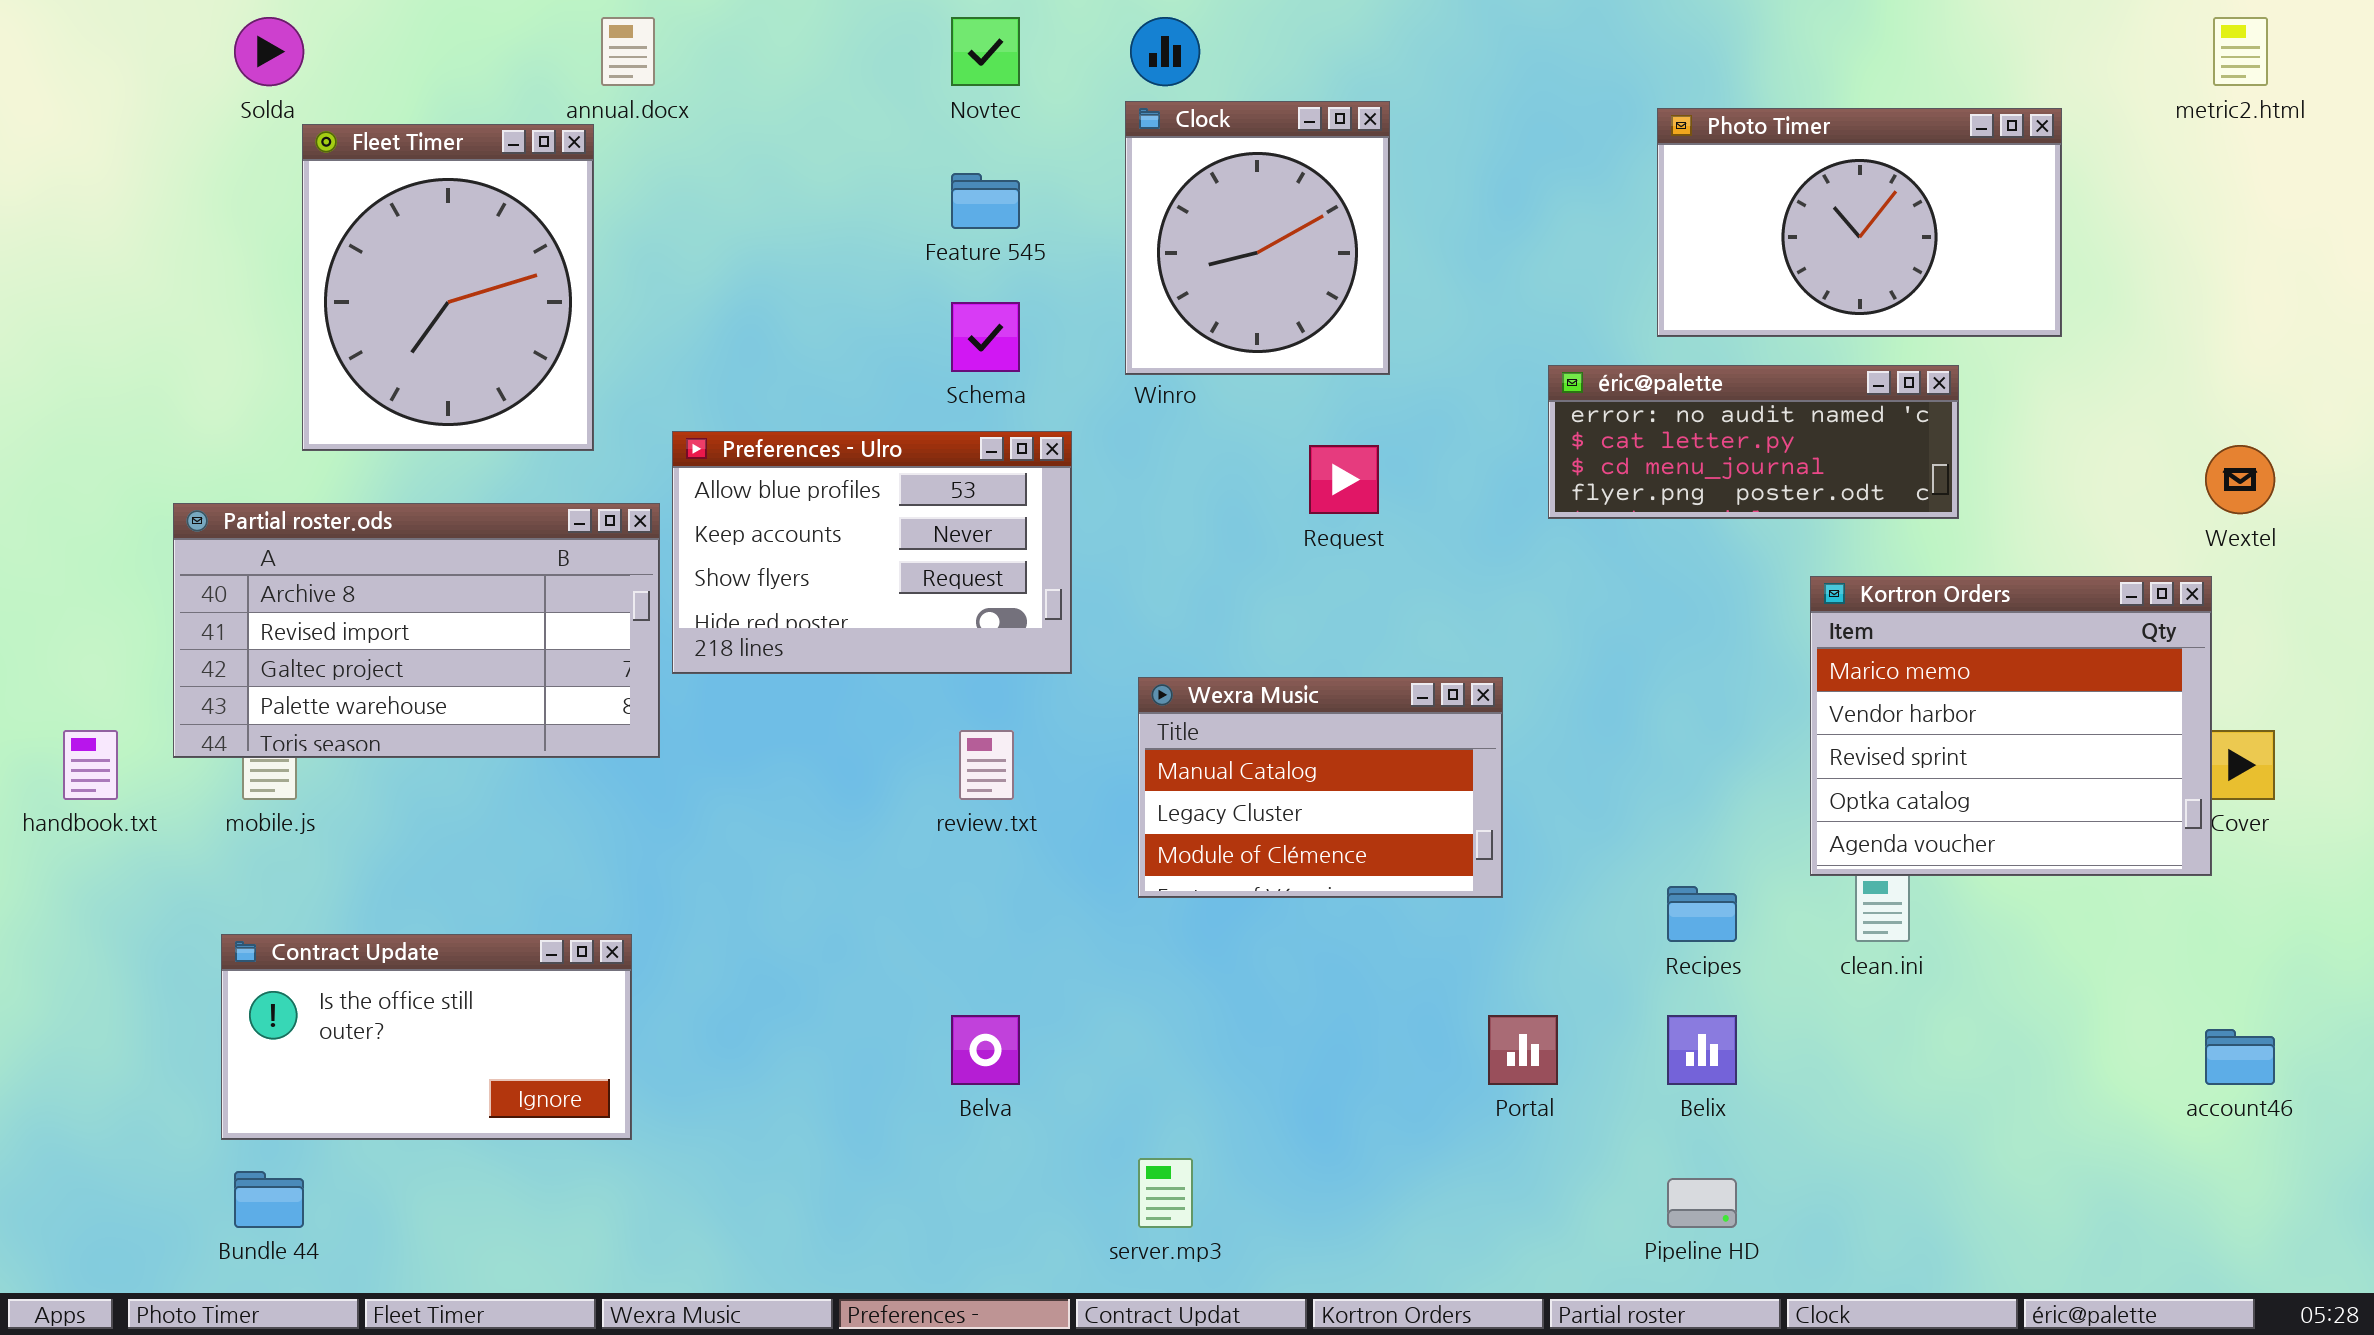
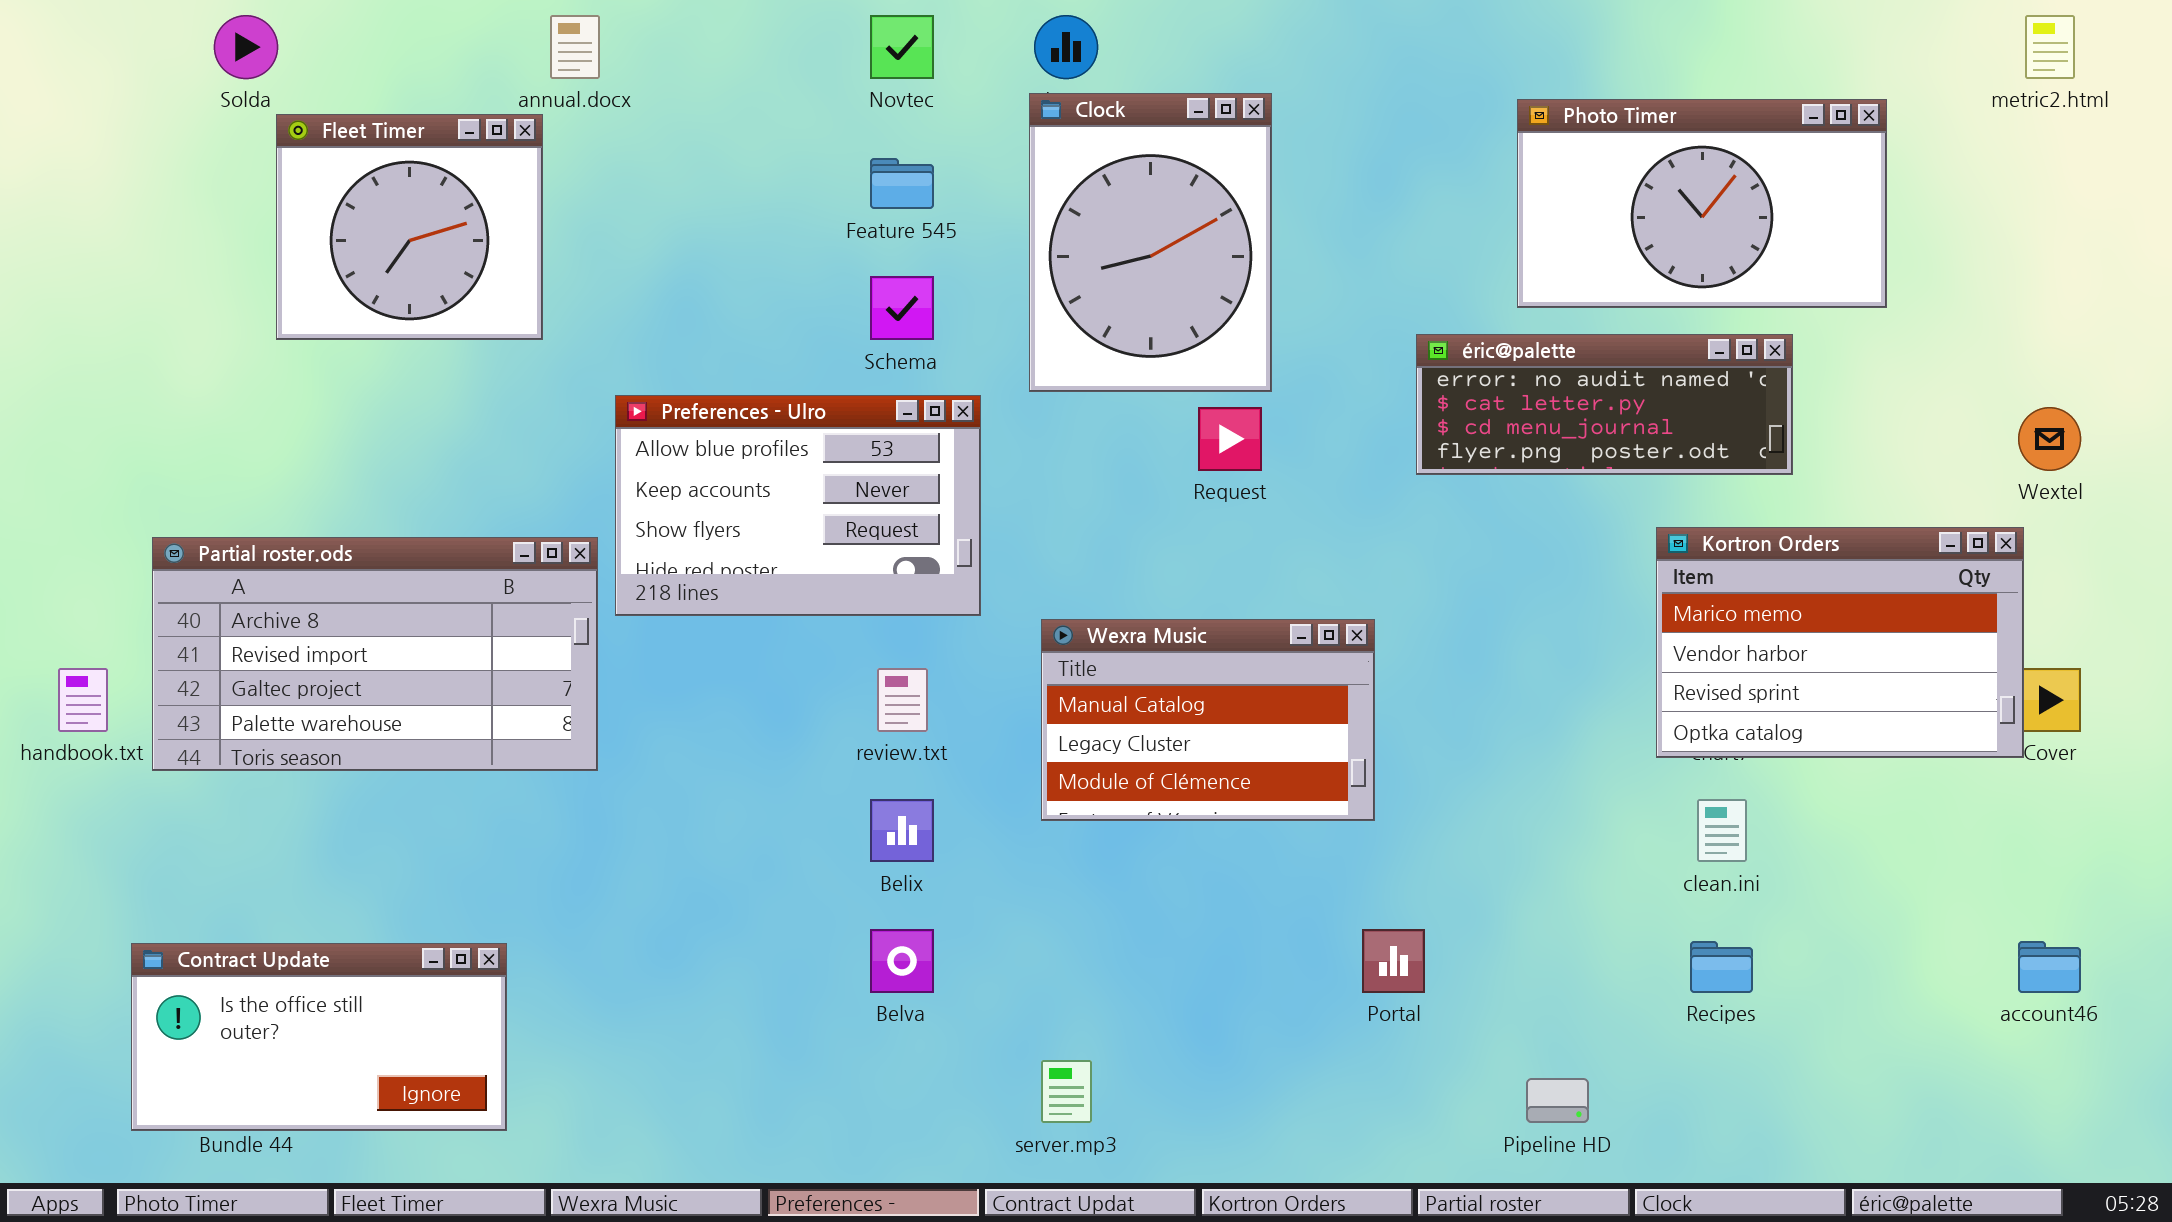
Clock: [1125,101,1390,375] -> [1029,93,1272,392], resized
Fleet Timer: [302,124,594,451] -> [276,114,543,340], resized
Partial roster.ods: [173,503,660,758] -> [152,537,598,771], moved
Kortron Orders: [1810,576,2212,876] -> [1656,527,2024,758], resized
Recipes: [1667,886,1737,942] -> [1690,941,1753,993], moved
Contract Update: [221,934,632,1140] -> [131,943,507,1131], moved
Belix: [1667,1015,1737,1085] -> [870,799,934,862], moved

